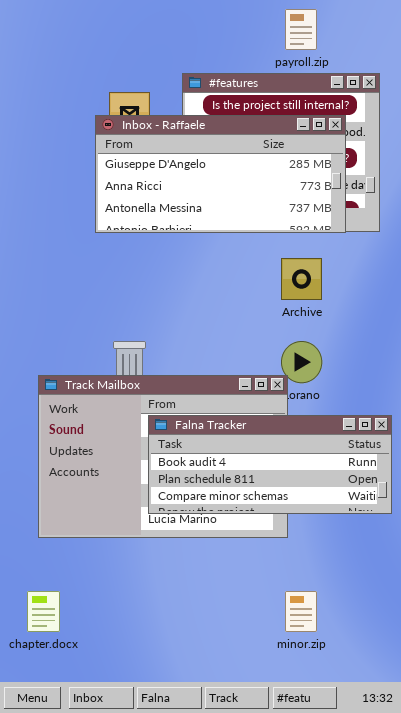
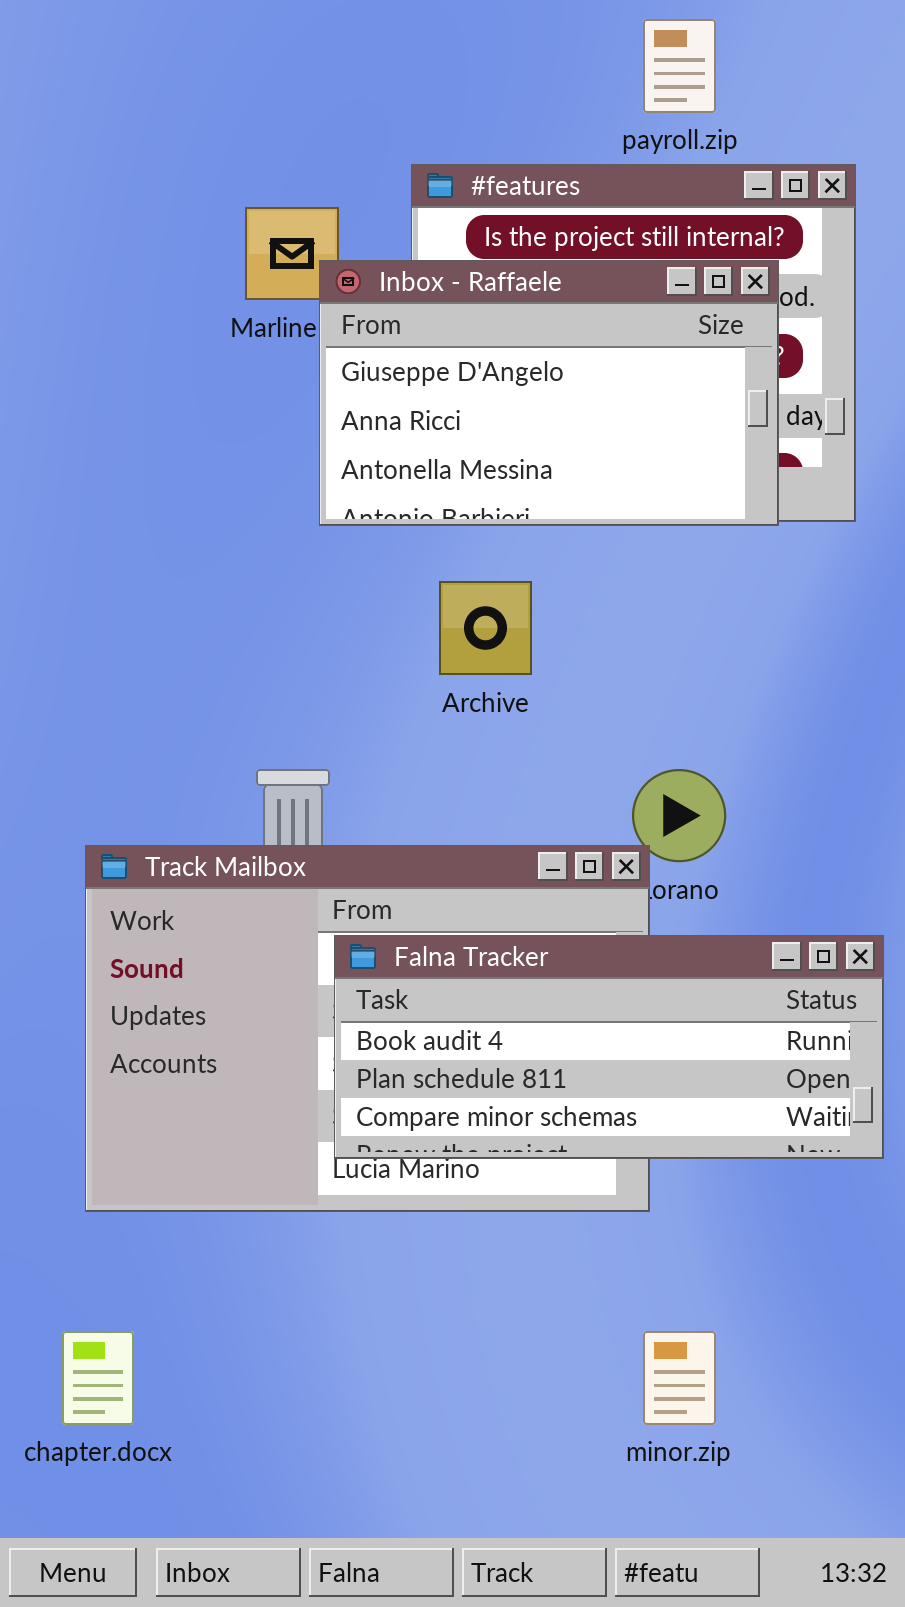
Inbox - Raffaele: [95,115,346,233] -> [319,260,779,526], resized
Archive: [281,258,322,300] -> [439,581,532,675], moved

